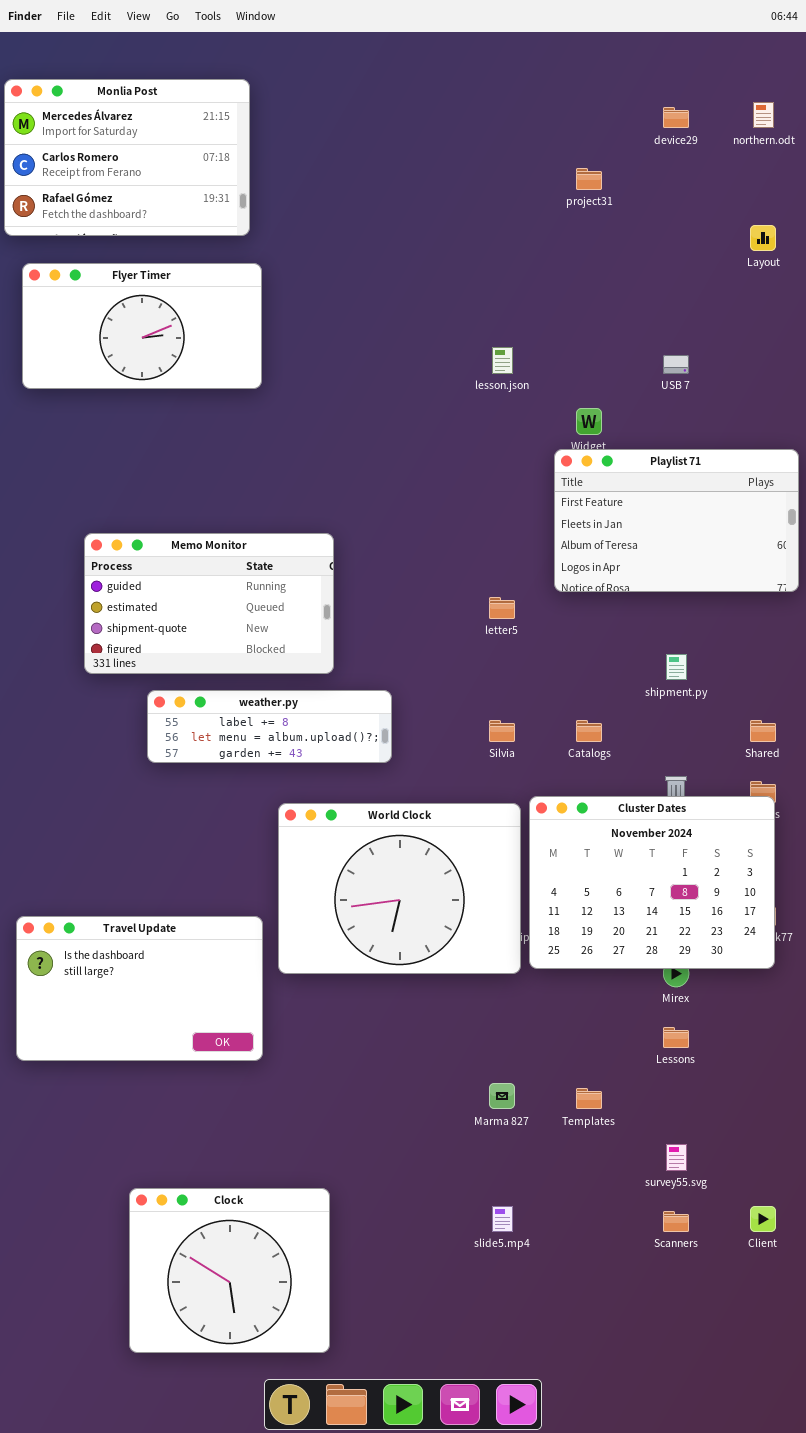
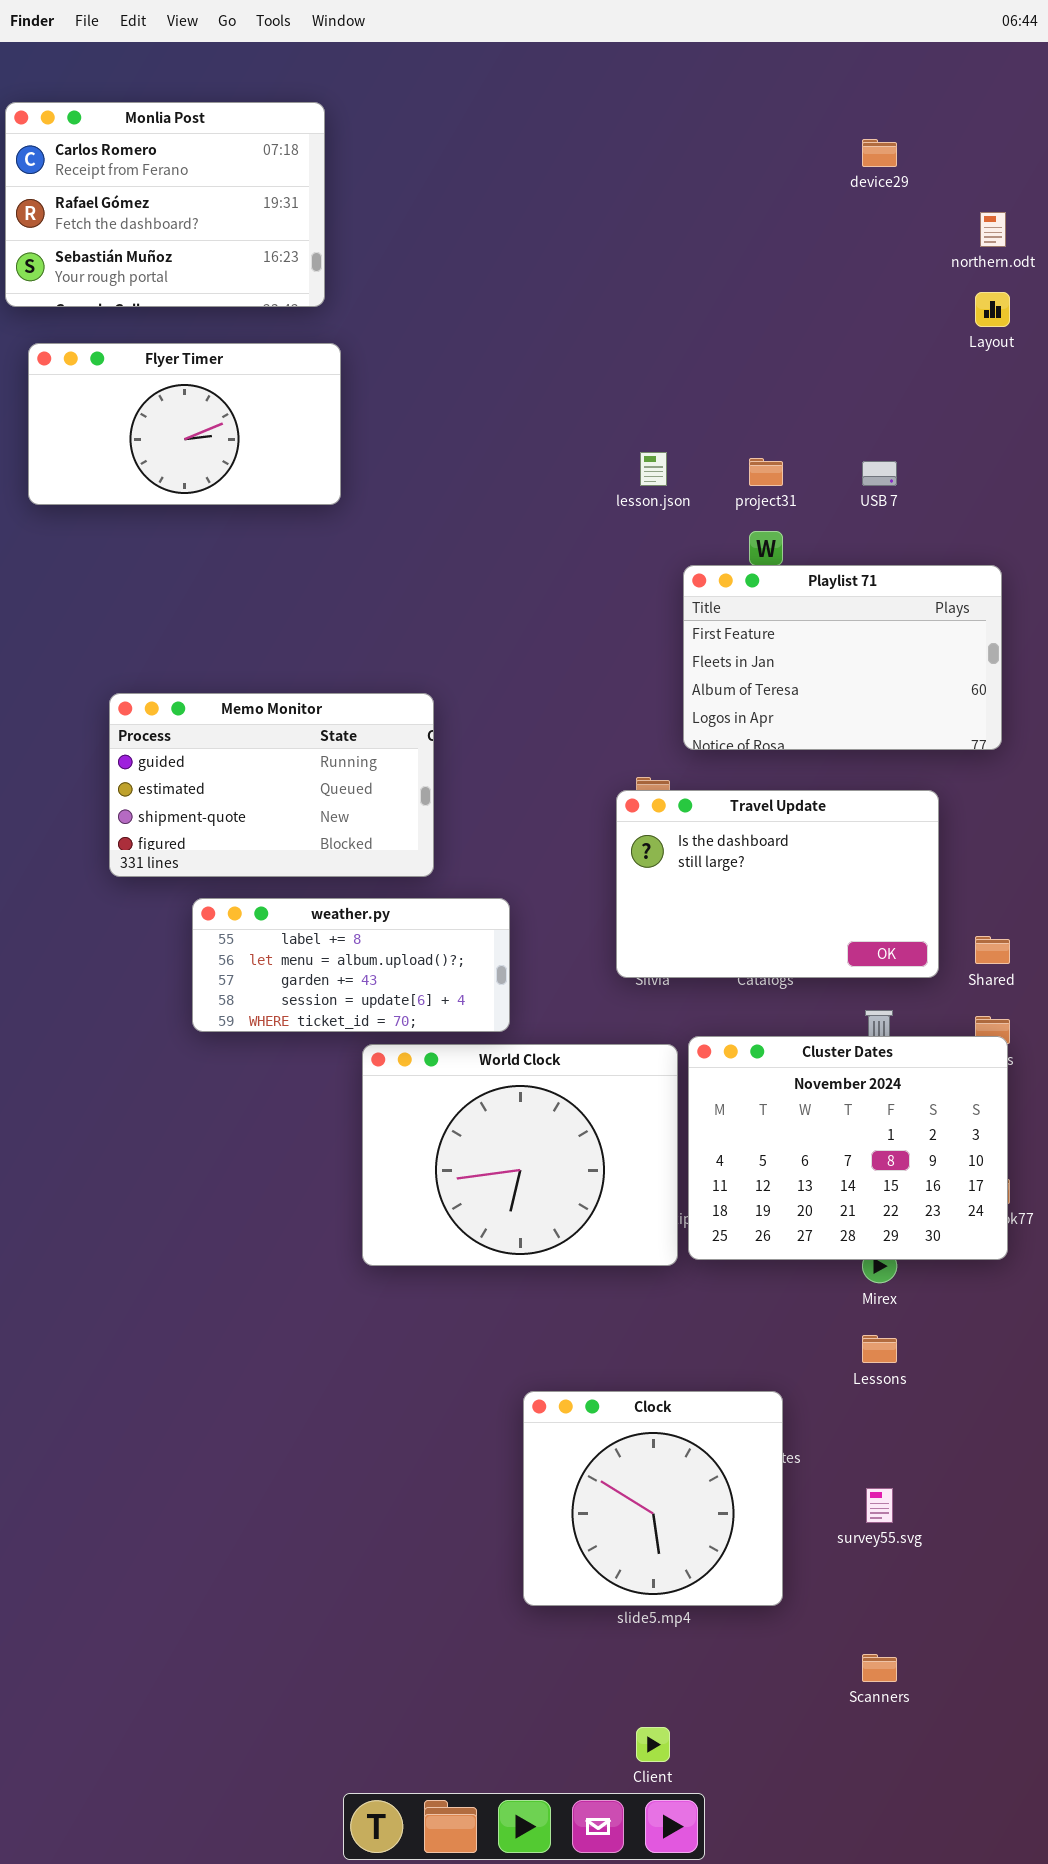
Monlia Post: [4,79,250,236] -> [5,102,325,307], scrolled down 1 row
northern.odt: [753,102,774,128] -> [980,212,1006,247], moved
project31: [576,168,602,190] -> [749,458,783,486], moved
Playlist 71: [554,449,799,592] -> [683,565,1002,750], moved
weather.py: [147,690,392,763] -> [192,898,510,1032], resized
Travel Update: [16,916,263,1061] -> [616,790,939,978], moved
Clock: [129,1188,330,1353] -> [523,1391,783,1606], moved
Client: [750,1206,776,1232] -> [636,1727,670,1762], moved
Scanners: [663,1211,689,1232] -> [862,1654,897,1682], moved

